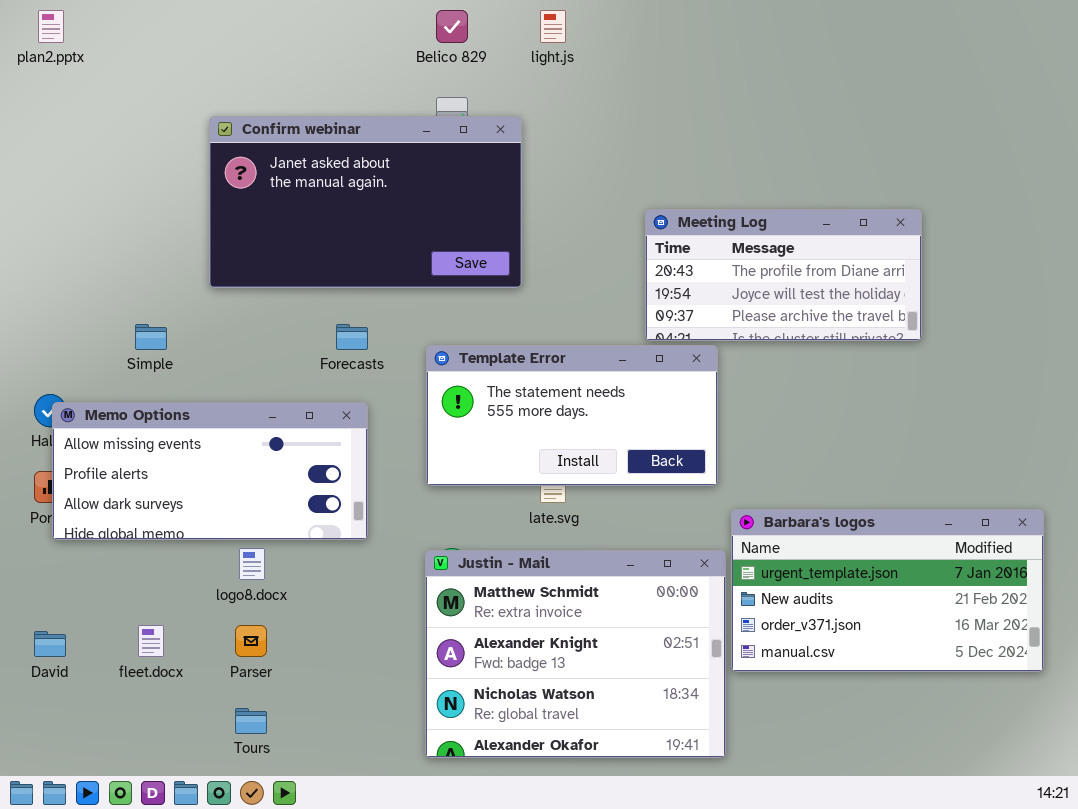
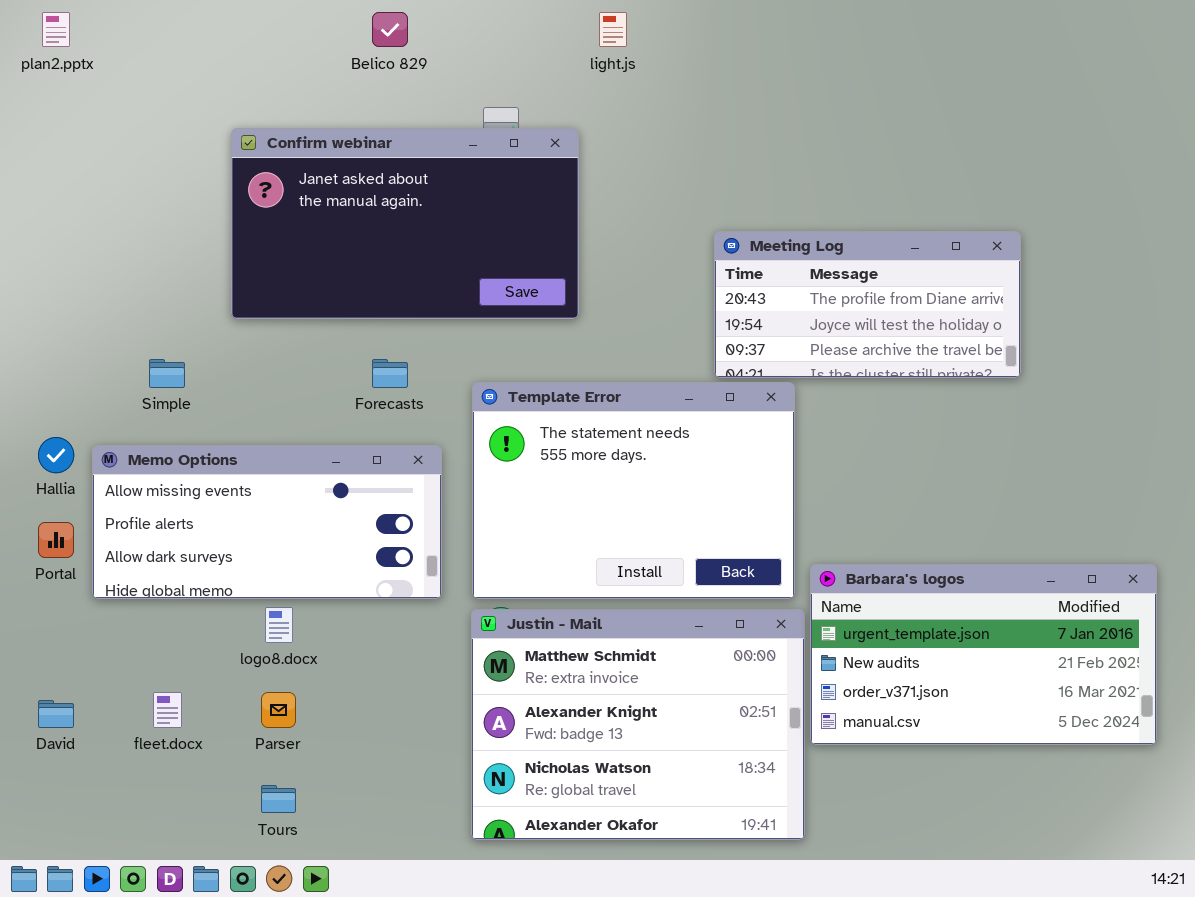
Belico 829: [436,10,468,43] -> [372,12,408,47], moved
Template Error: [426,345,718,486] -> [472,382,795,599], resized
Memo Options: [52,402,368,540] -> [92,445,442,599], moved

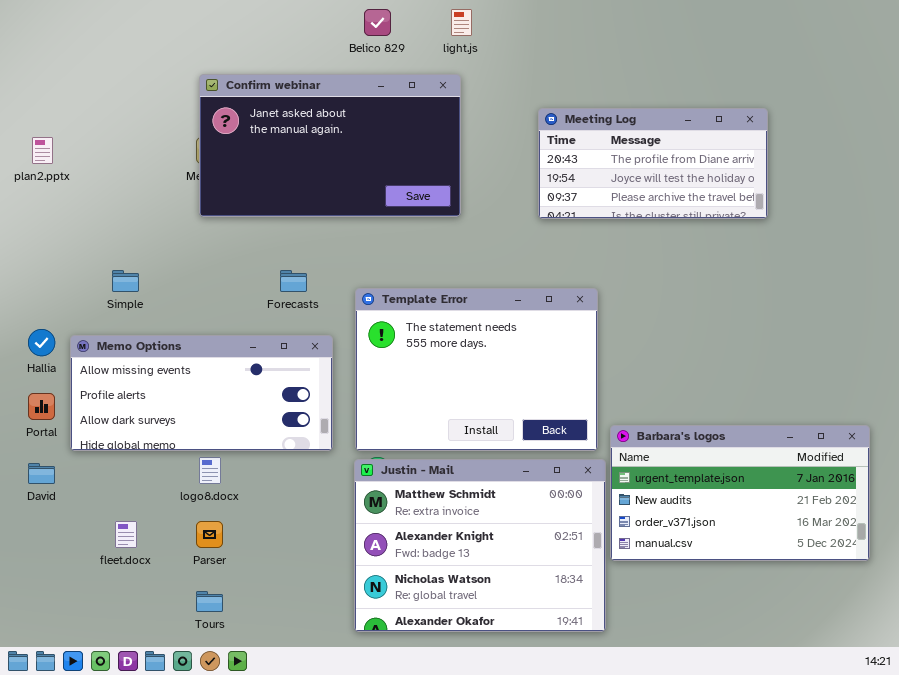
plan2.pptx: [42,12,70,47] -> [32,137,53,164], moved
Belico 829: [372,12,408,47] -> [364,9,391,36], moved
Confirm webinar: [231,128,579,319] -> [199,74,461,217], moved
Meeting Log: [714,231,1021,378] -> [538,108,768,219], moved
David: [38,700,74,728] -> [28,463,55,484], moved

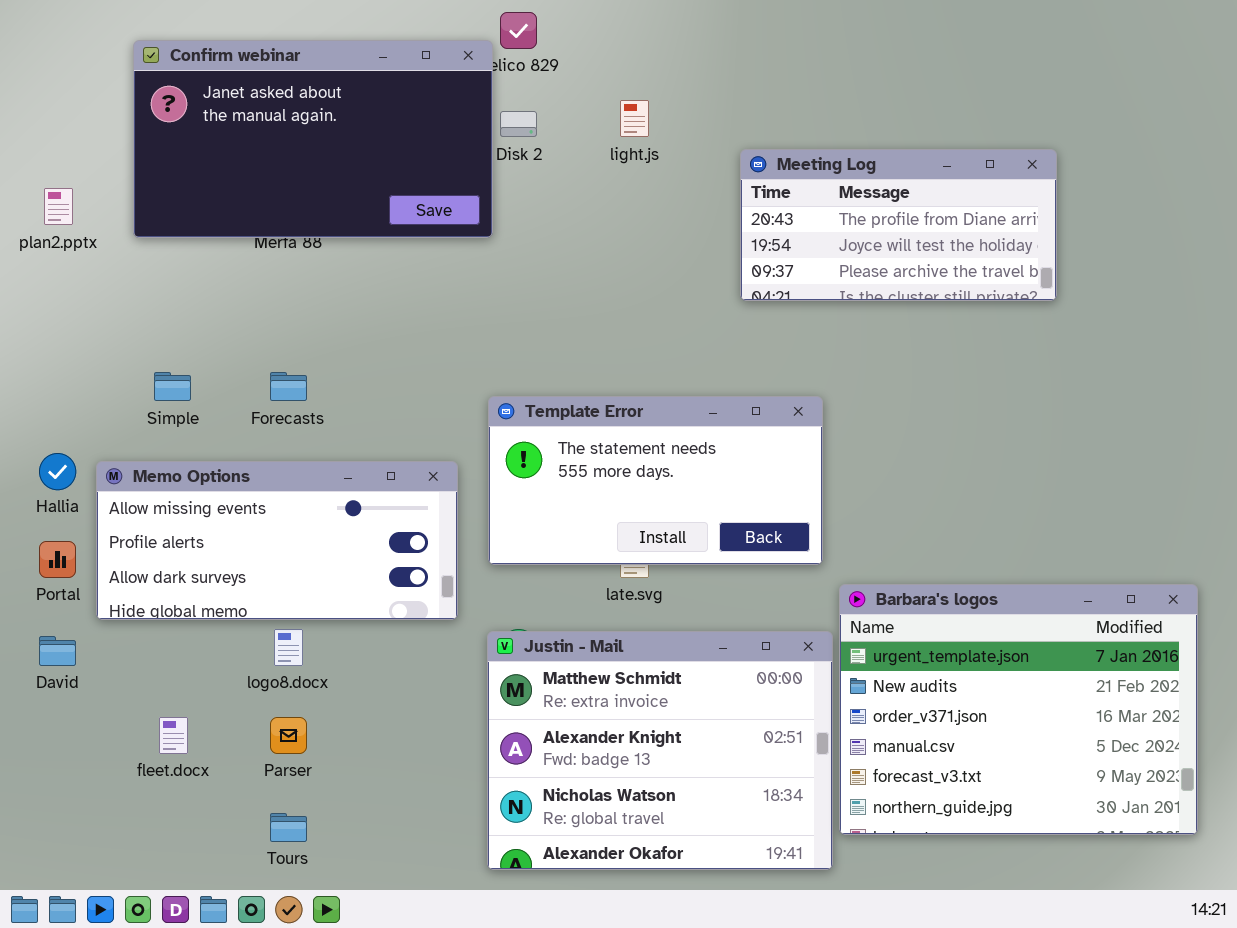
light.js: [451,9,472,36] -> [620,100,649,137], moved
Confirm webinar: [199,74,461,217] -> [133,40,493,238], moved
Forecasts: [280,270,307,292] -> [270,372,307,401], moved
Template Error: [355,288,598,451] -> [488,396,823,565], resized
Barbara's logos: [610,425,870,561] -> [839,584,1198,835], resized

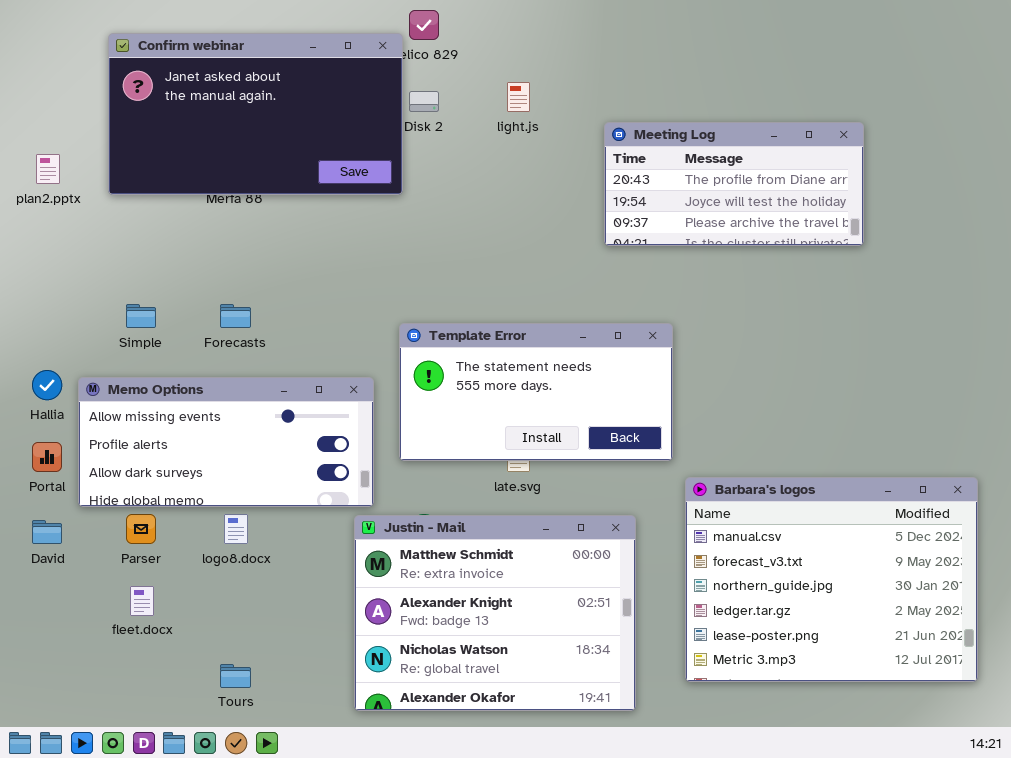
Barbara's logos: [839,584,1198,835] -> [685,477,978,682], scrolled down 3 rows
Justin - Mail: [487,631,833,870] -> [354,515,636,711], moved
Parser: [270,717,307,754] -> [126,514,156,544], moved

